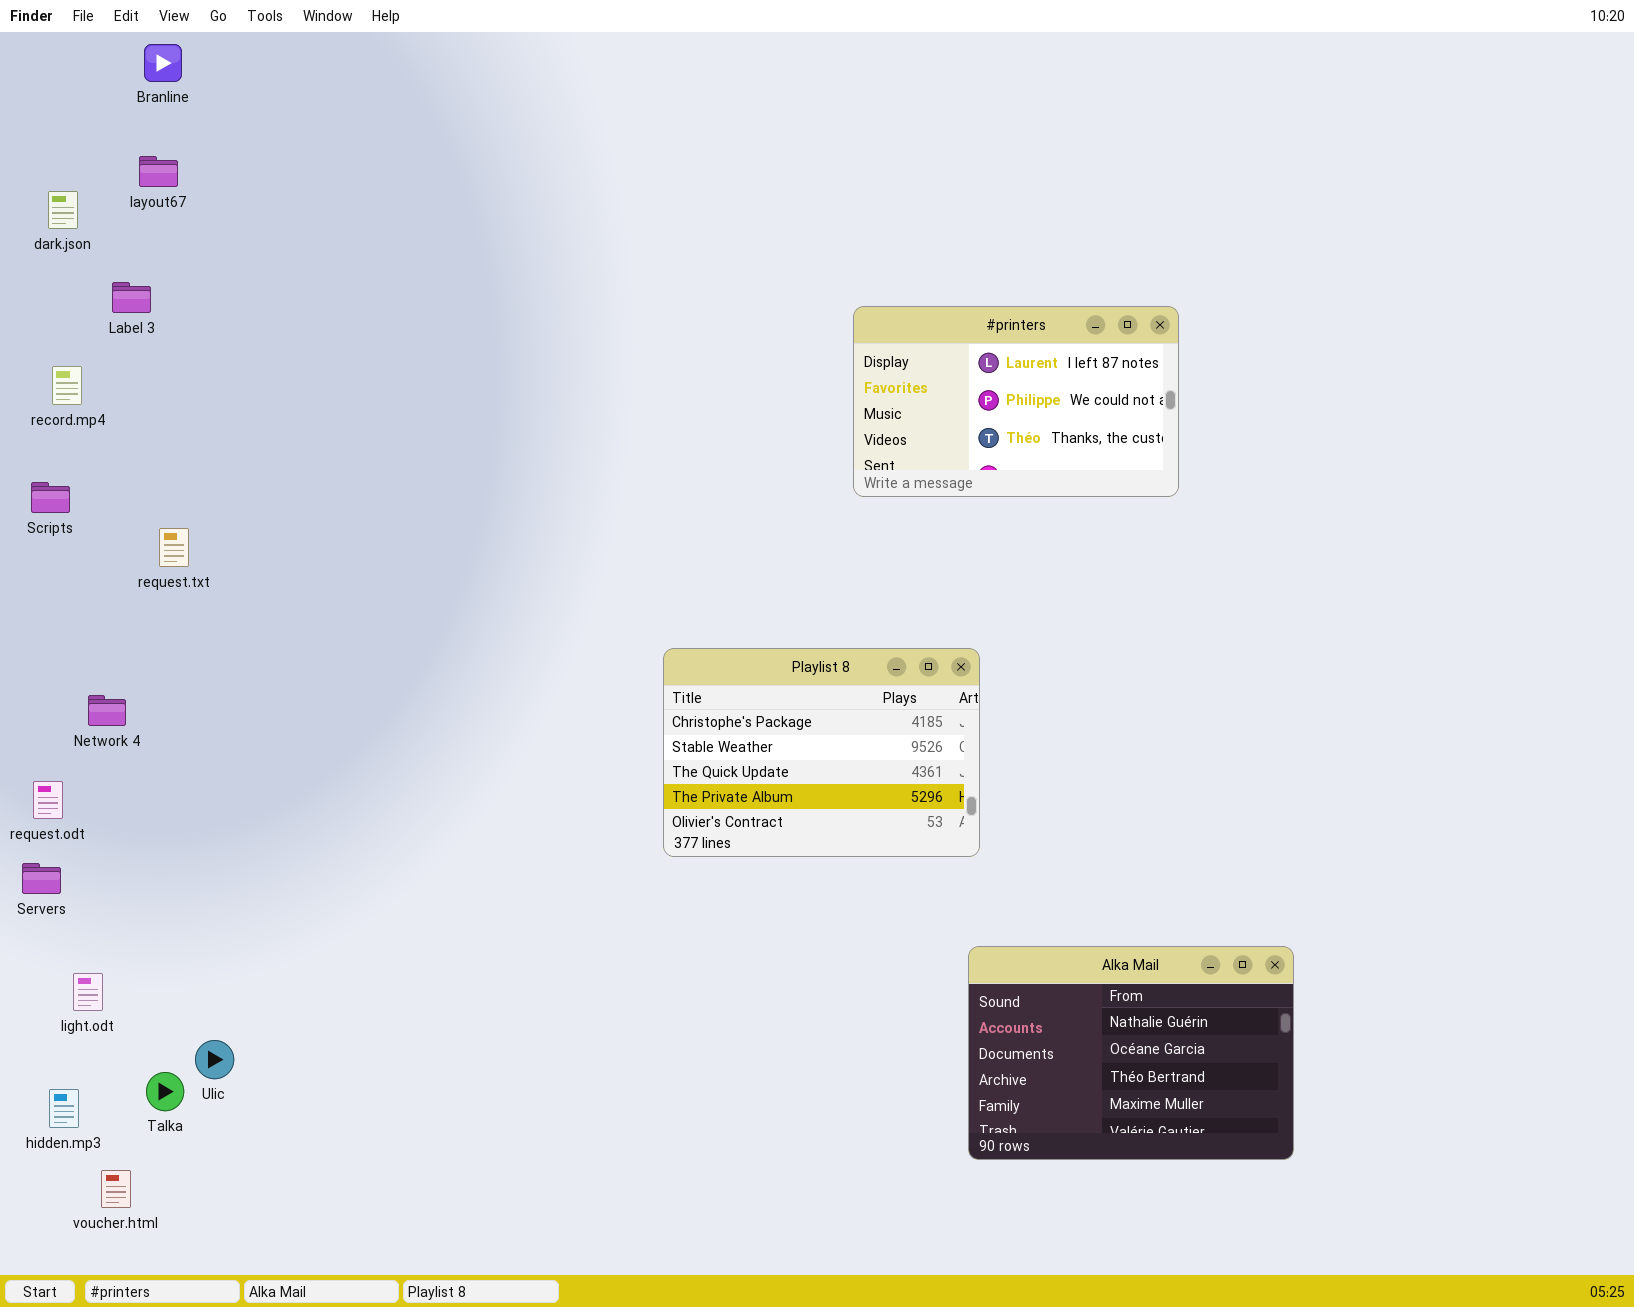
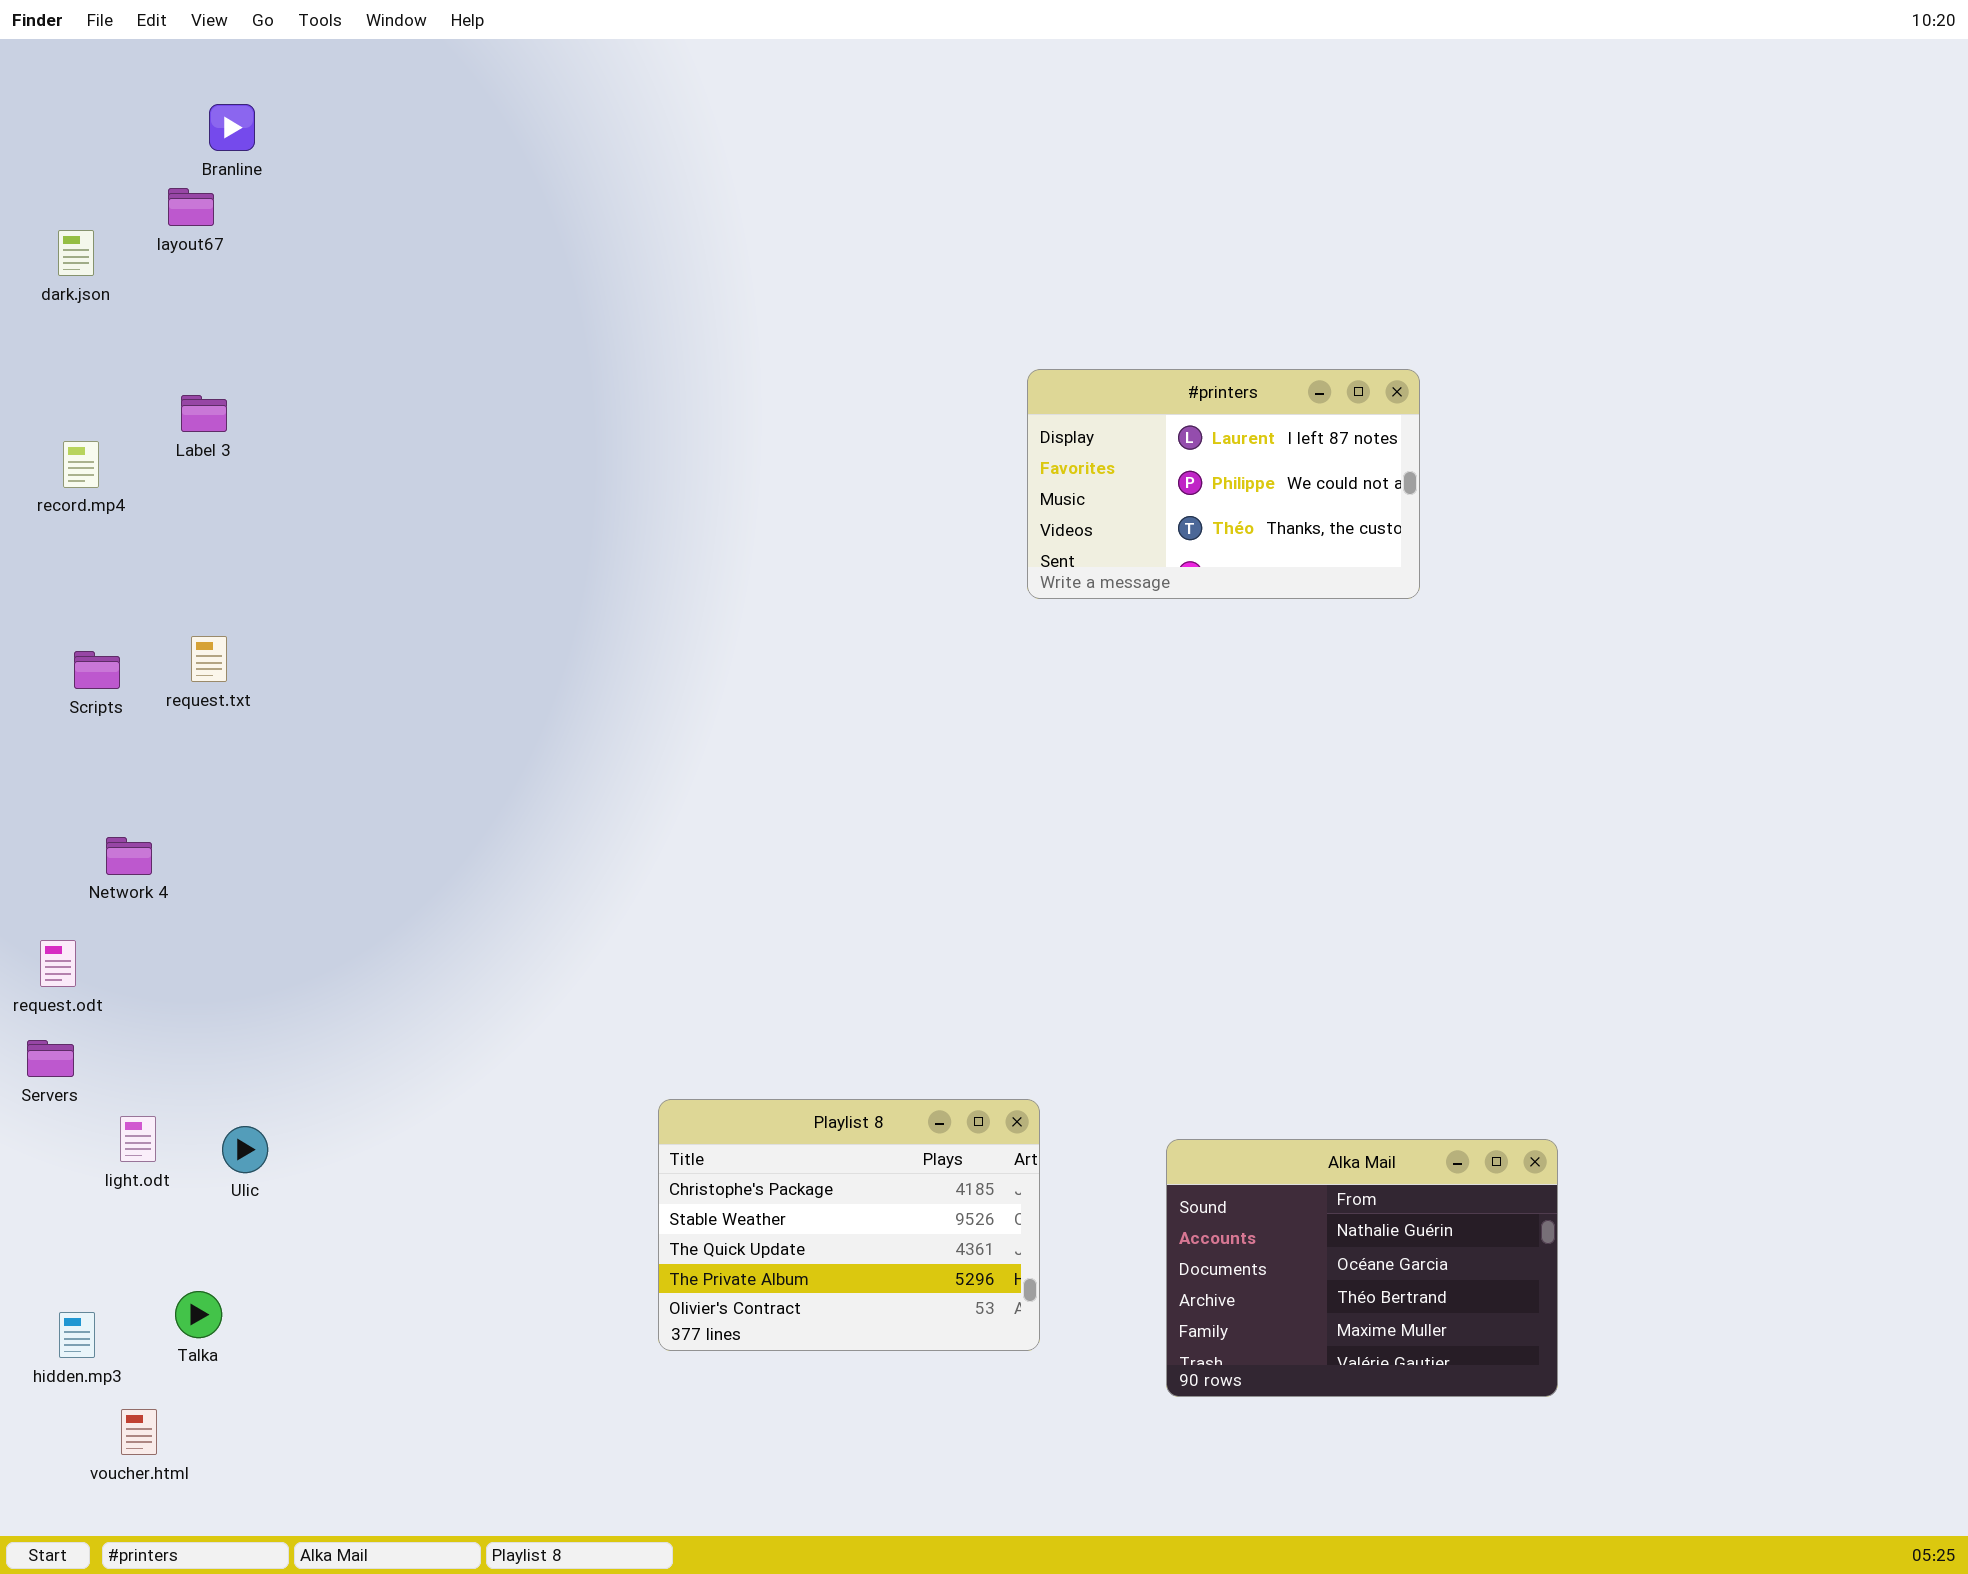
Branline: [144,44,182,82] -> [209,104,255,151], moved
Label 3: [112,282,151,313] -> [181,395,227,432], moved
Scripts: [31,482,70,513] -> [74,651,120,689], moved
Playlist 8: [663,648,980,857] -> [658,1099,1040,1351], moved
light.odt: [73,973,103,1011] -> [120,1116,156,1162], moved
Ulic: [195,1040,234,1079] -> [222,1126,268,1173], moved

